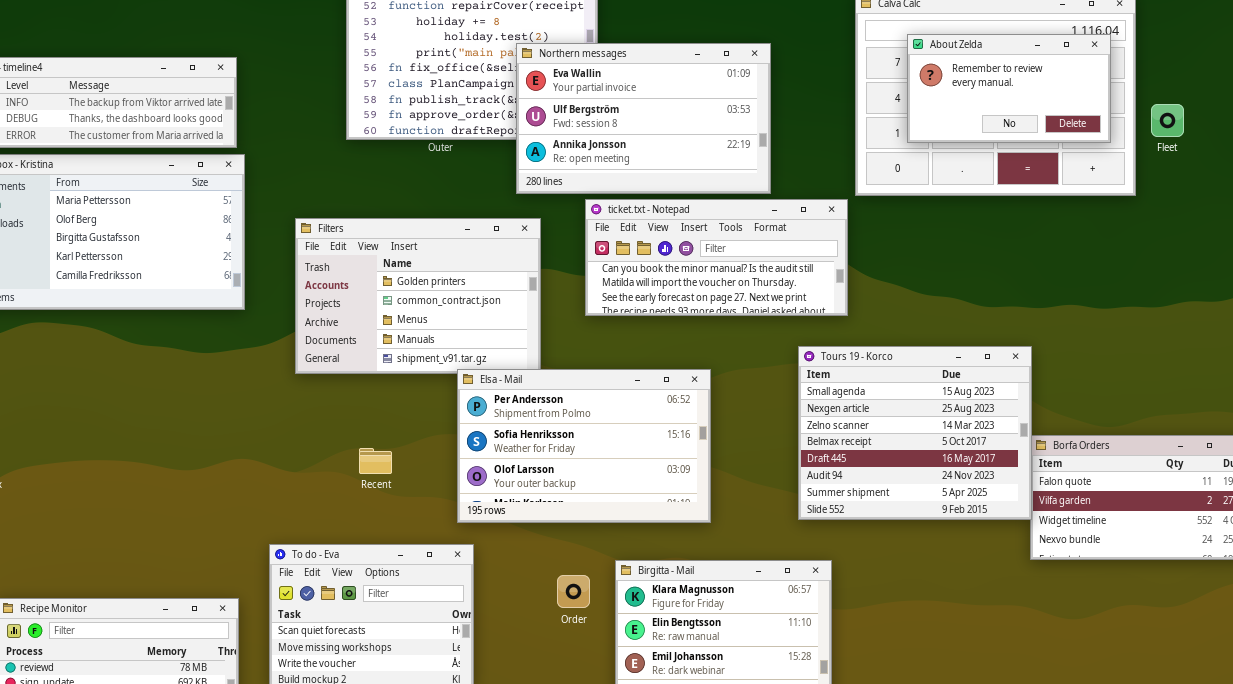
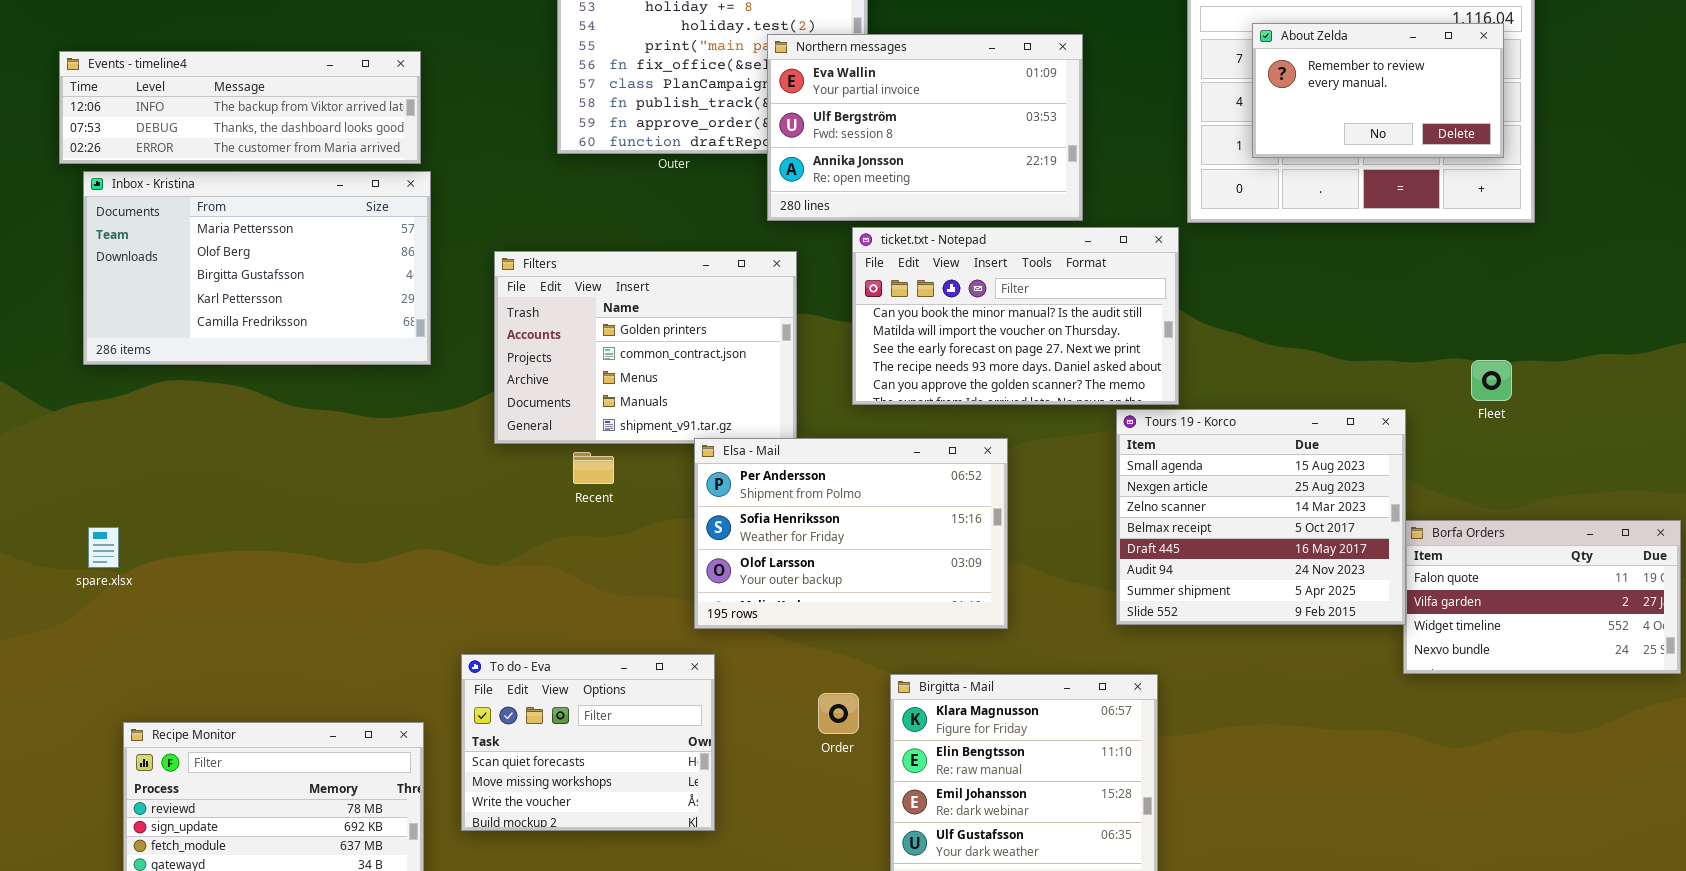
Fleet: [1151,104,1184,137] -> [1471,360,1512,401], moved
ticket.txt - Notepad: [585,199,848,316] -> [852,227,1179,405], resized
Recent: [359,448,392,474] -> [573,452,614,484], moved

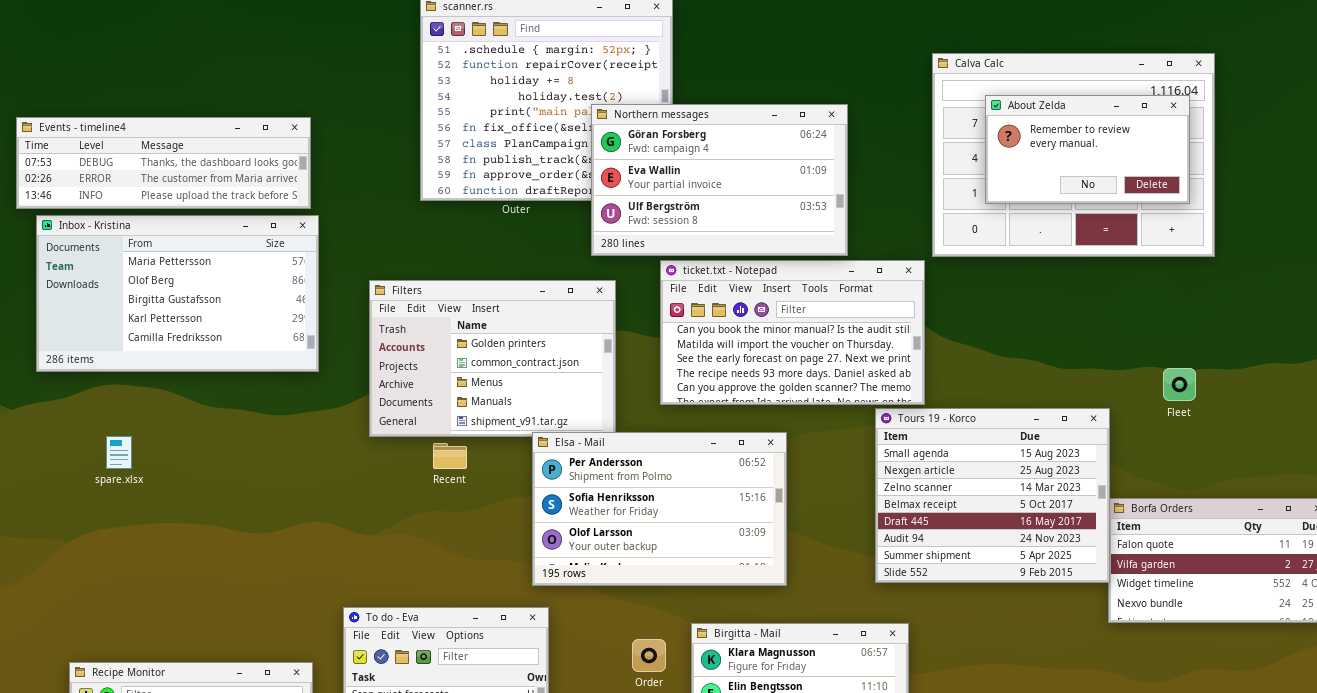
Northern messages: [767,34,1083,221] -> [591,104,848,256], scrolled up 1 row
Events - timeline4: [59,51,421,164] -> [16,117,311,209], scrolled down 1 row
spare.xlsx: [88,527,119,568] -> [106,436,132,469], moved

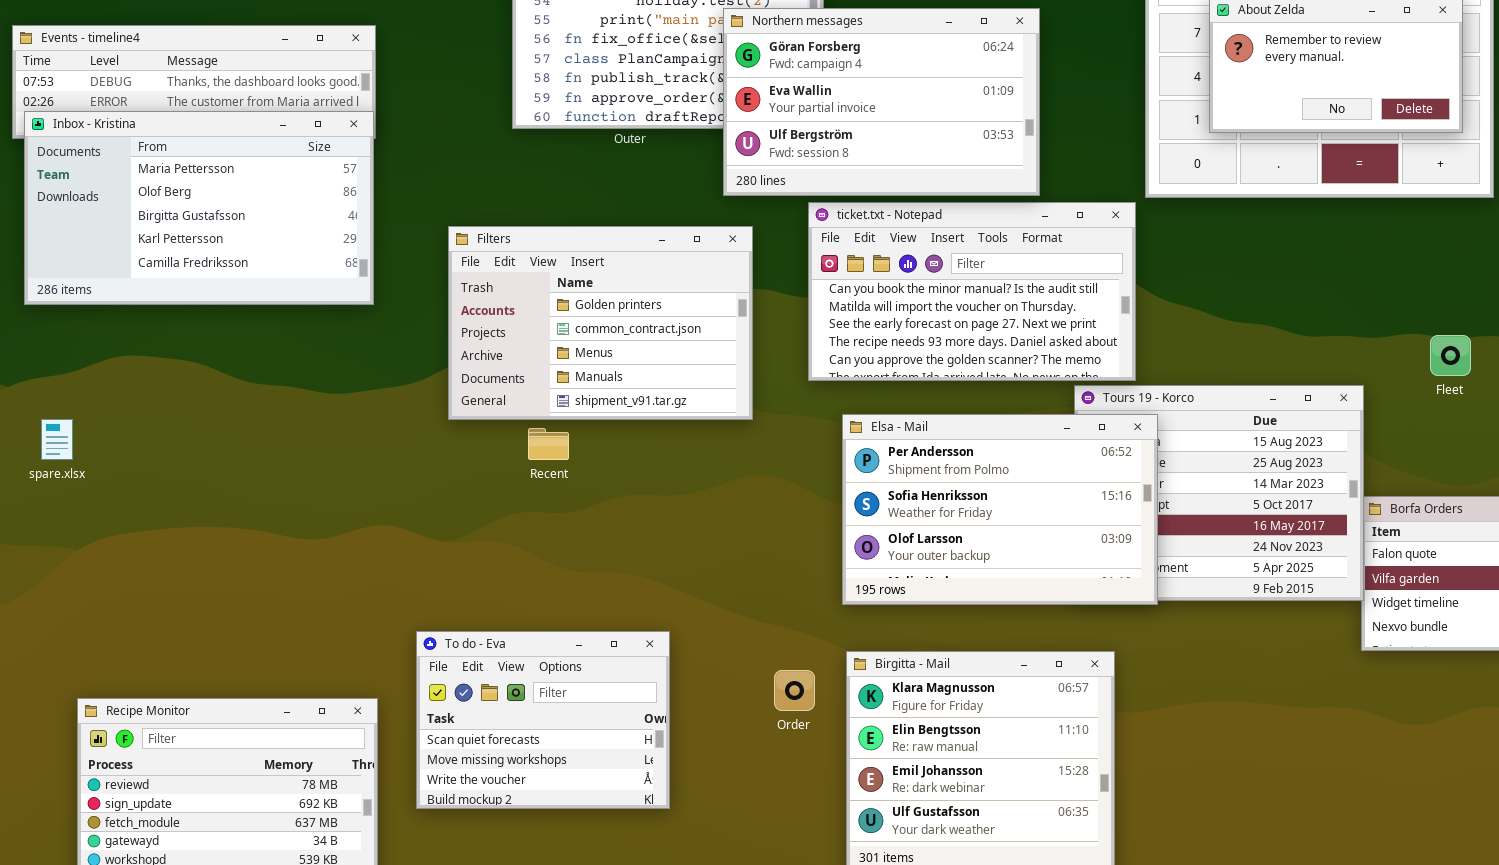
Inbox - Kristina: [36,215,319,372] -> [24,111,374,305], moved
Elsa - Mail: [532,432,787,586] -> [842,414,1158,605], moved
spare.xlsx: [106,436,132,469] -> [41,419,73,460], moved

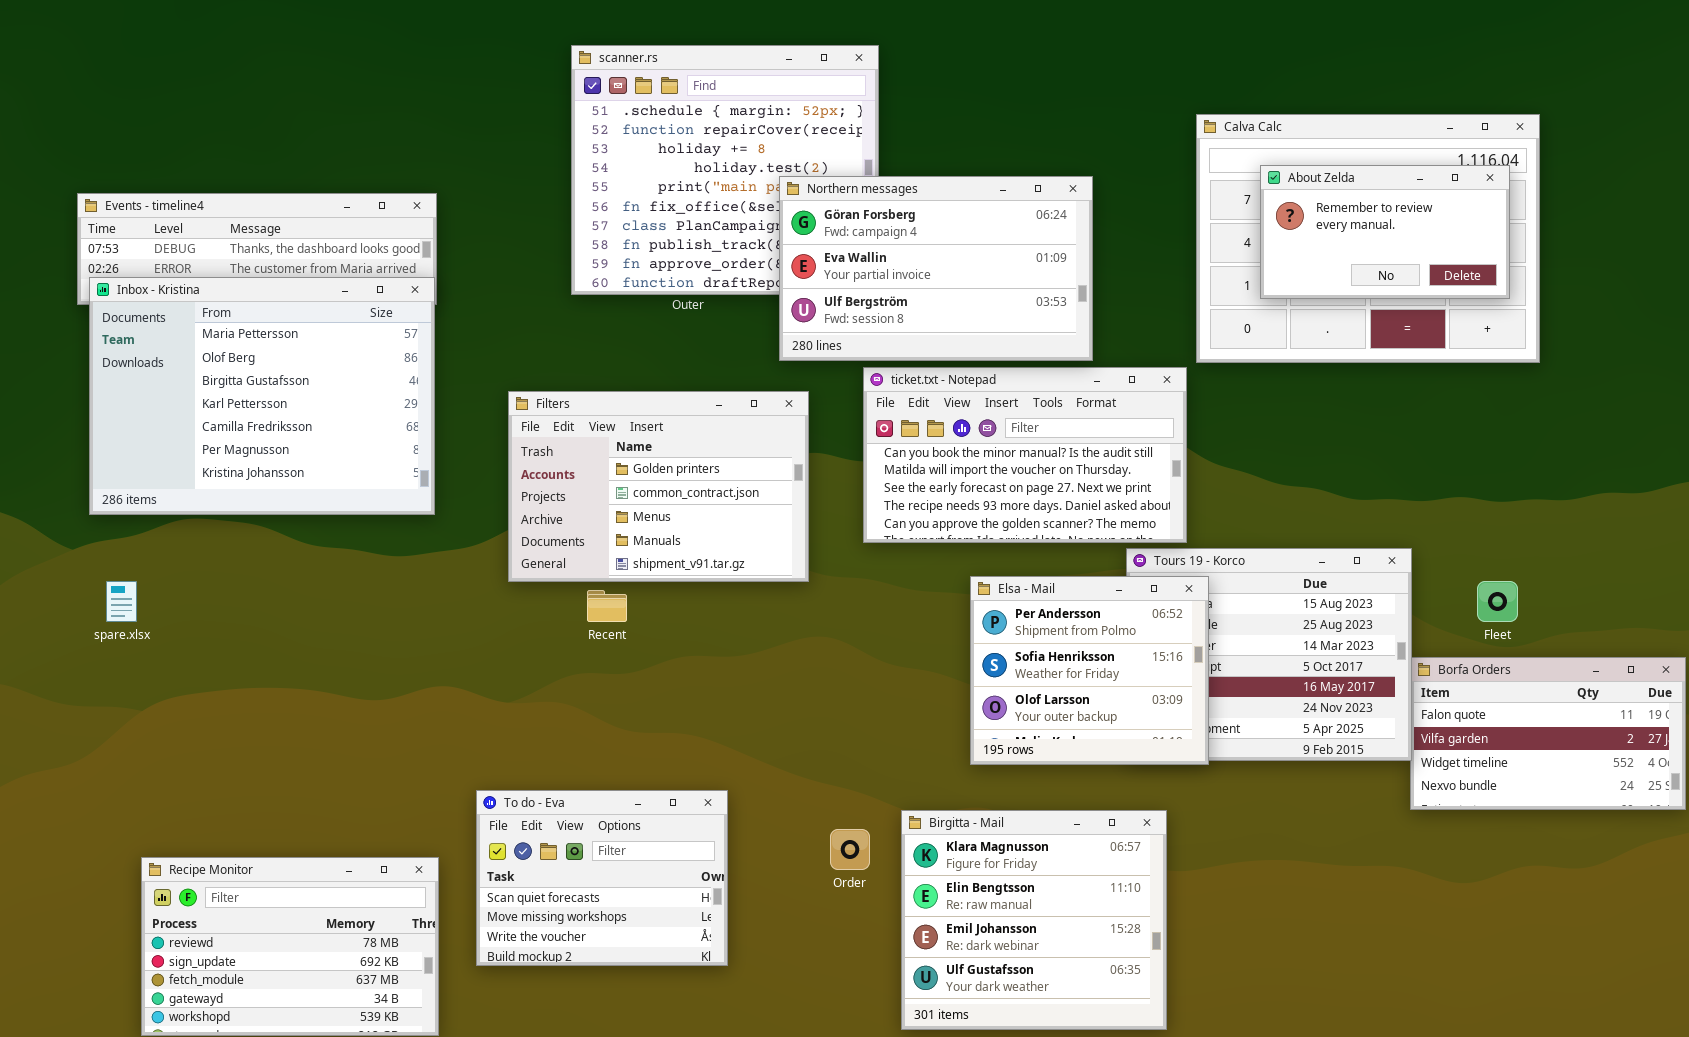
Inbox - Kristina: [24,111,374,305] -> [89,277,435,515], resized
Fleet: [1430,335,1471,376] -> [1477,581,1518,622], moved
Elsa - Mail: [842,414,1158,605] -> [970,576,1209,765], resized

